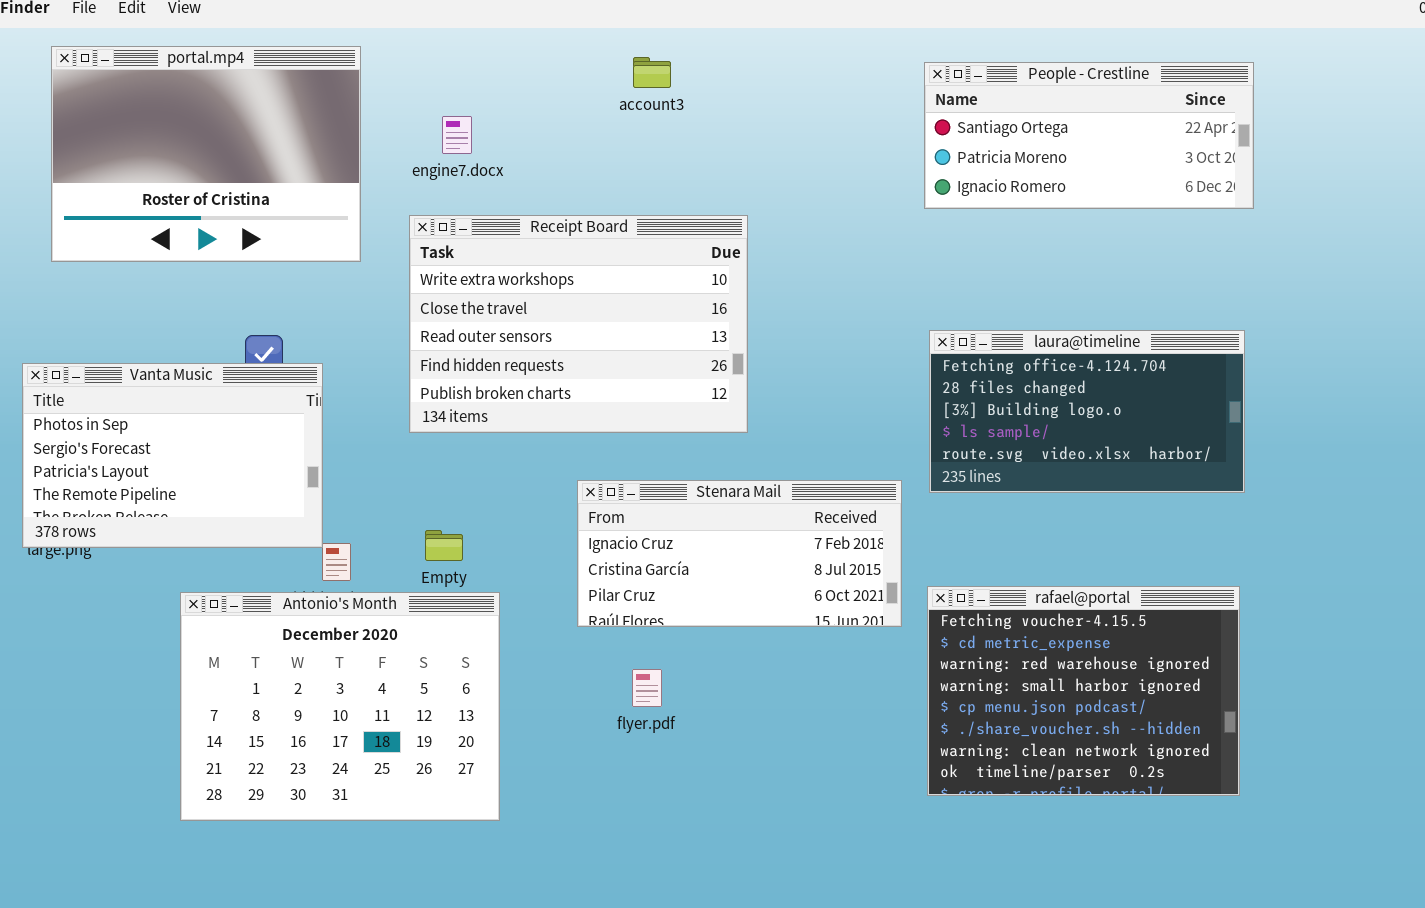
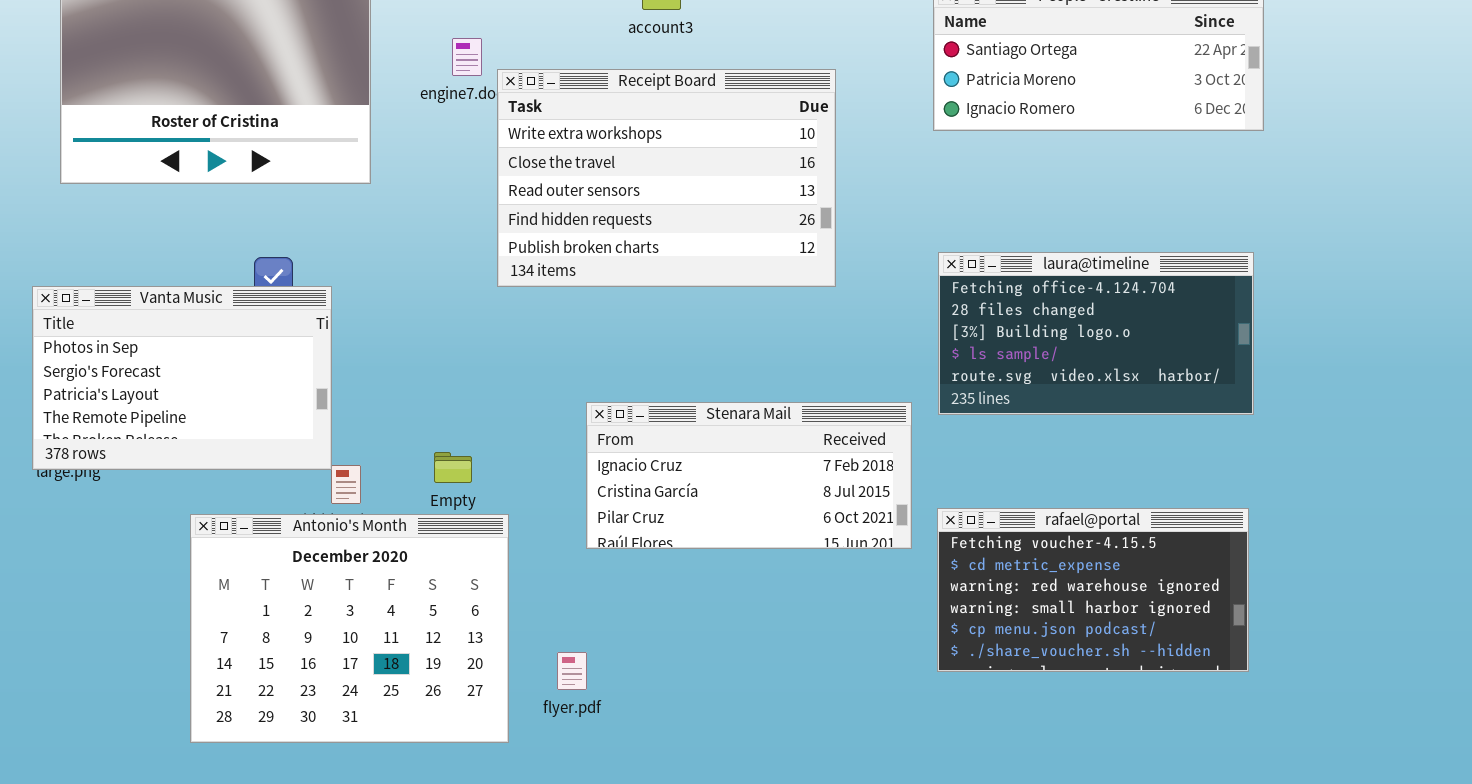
Receipt Board: [409,215,748,433] -> [497,69,836,287], moved
rafael@portal: [927,586,1240,796] -> [937,508,1249,672], resized
flyer.pdf: [632,669,662,707] -> [557,652,587,690], moved

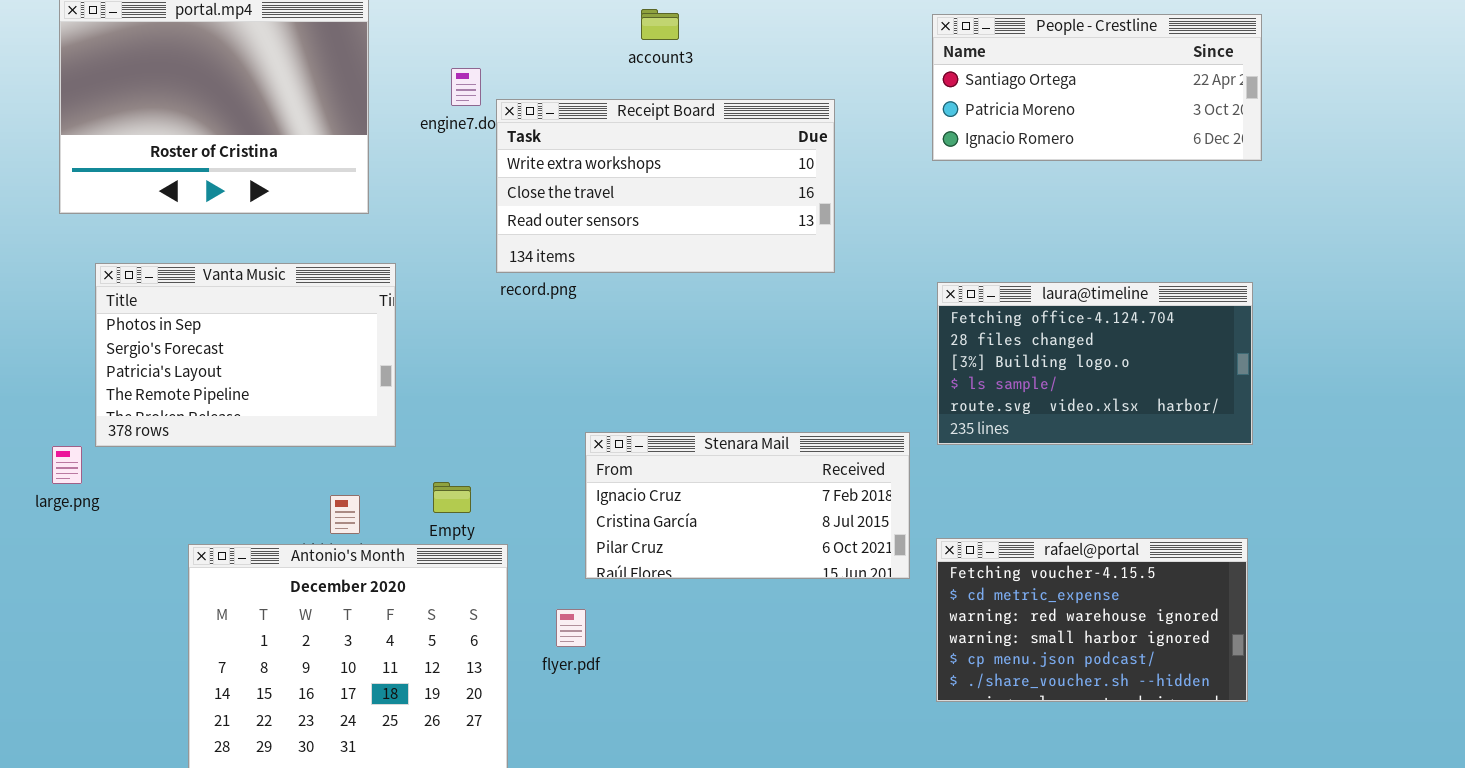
Receipt Board: [497,69,836,287] -> [496,99,835,273], resized
Vanta Music: [32,286,332,470] -> [95,263,396,447], moved
flyer.pdf: [557,652,587,690] -> [556,609,586,647], moved

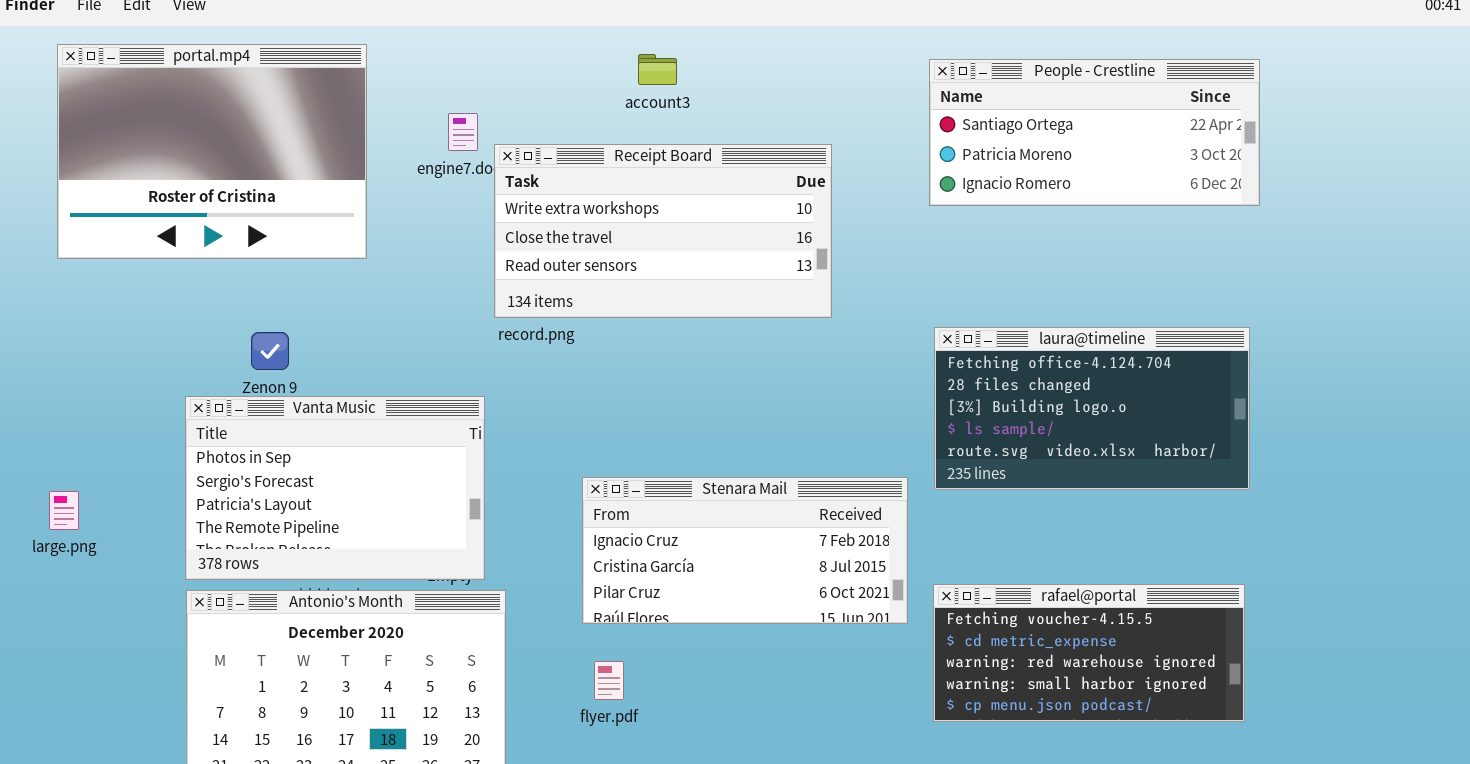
Vanta Music: [95,263,396,447] -> [185,396,485,580], moved
rafael@portal: [936,538,1248,702] -> [933,584,1245,722], resized
flyer.pdf: [556,609,586,647] -> [594,661,624,700], moved

